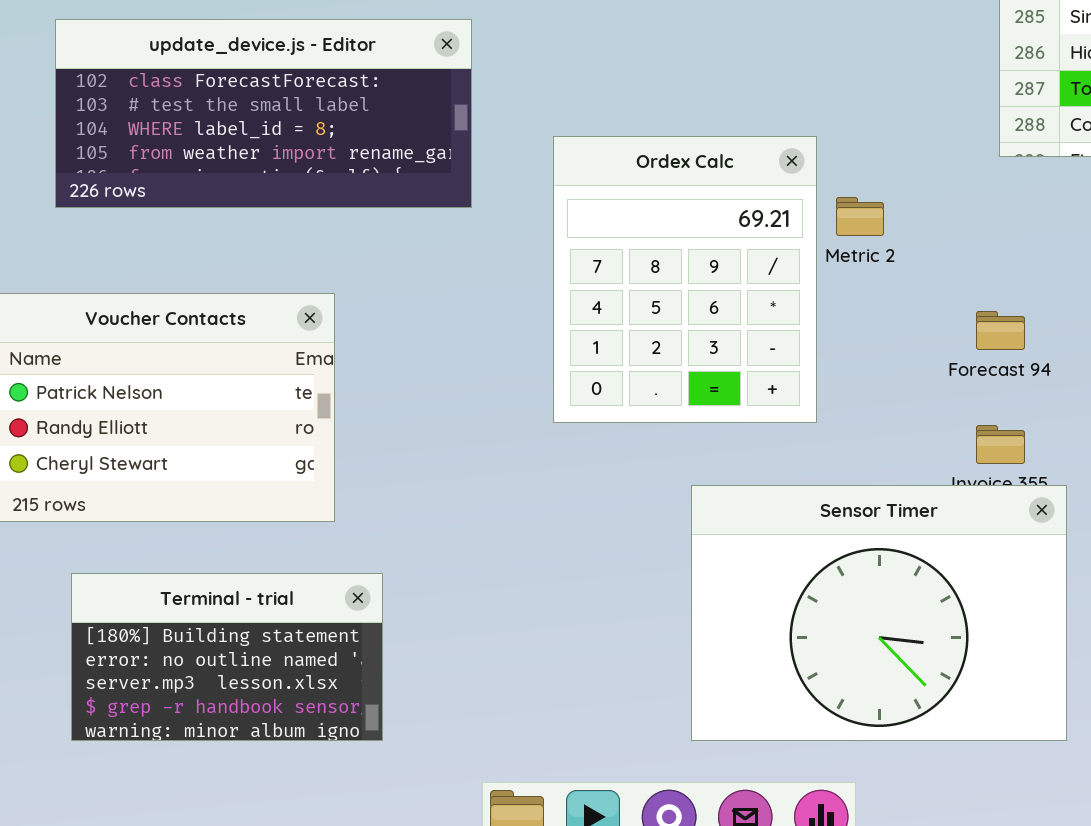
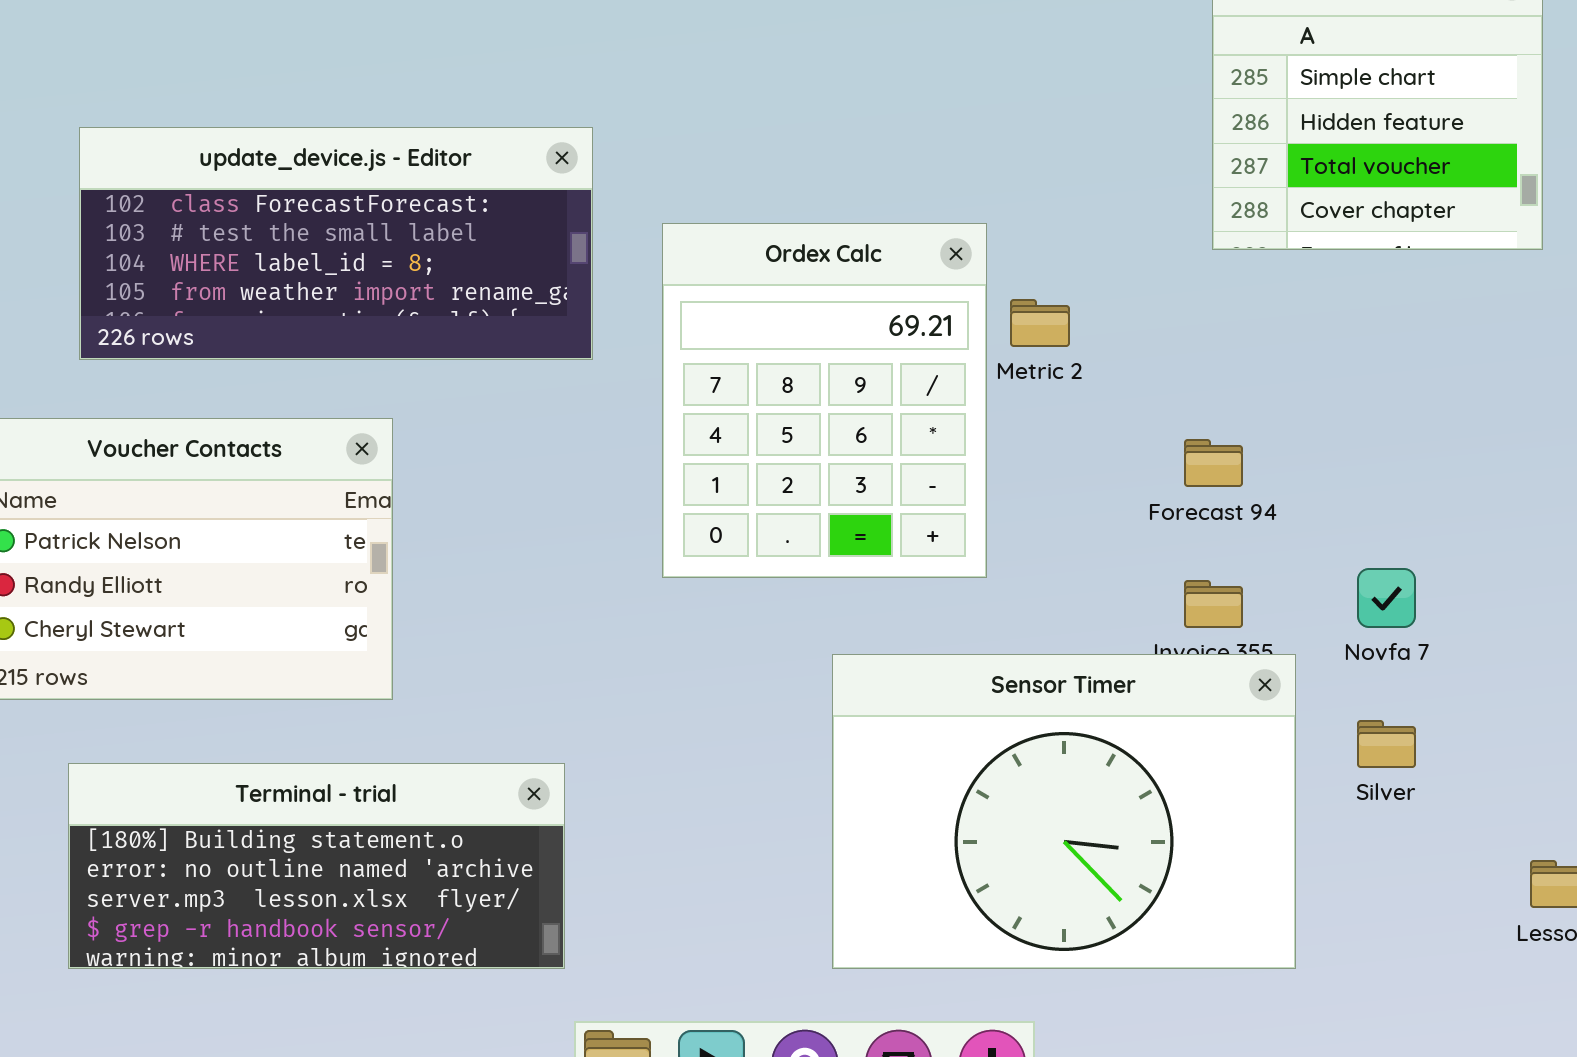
update_device.js - Editor: [55,19,472,208] -> [79,127,593,360], moved
Terminal - trial: [71,573,383,741] -> [68,763,565,969], resized

